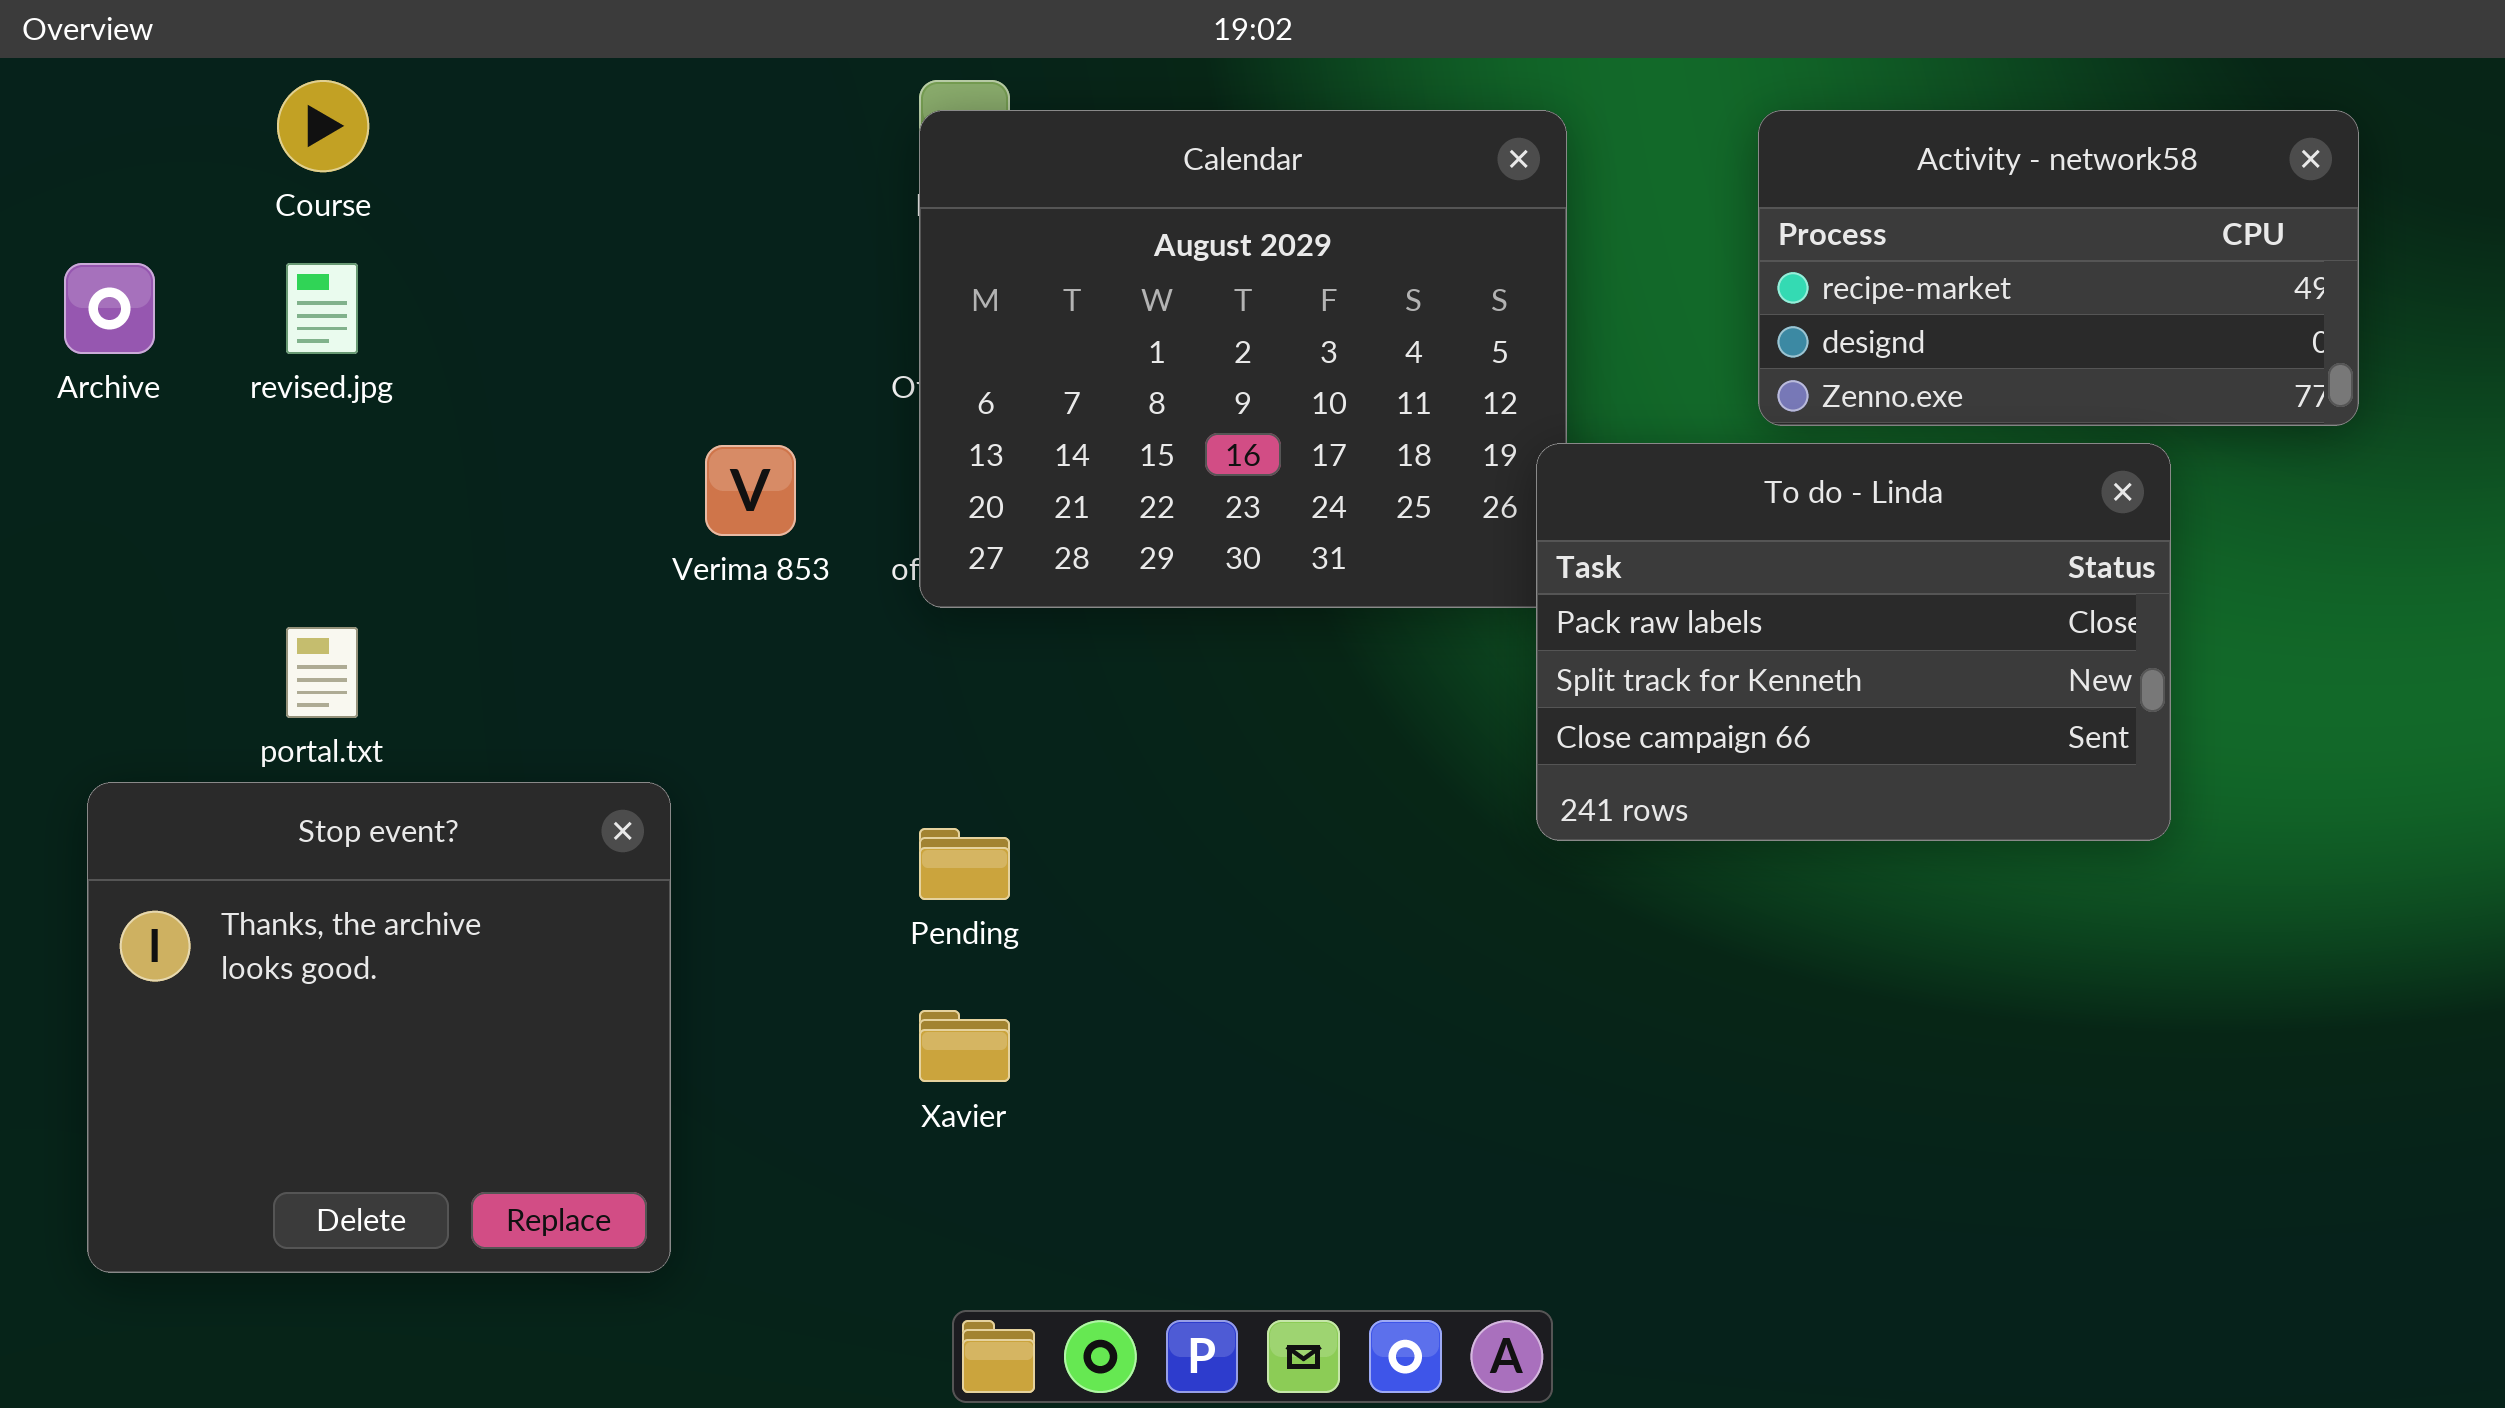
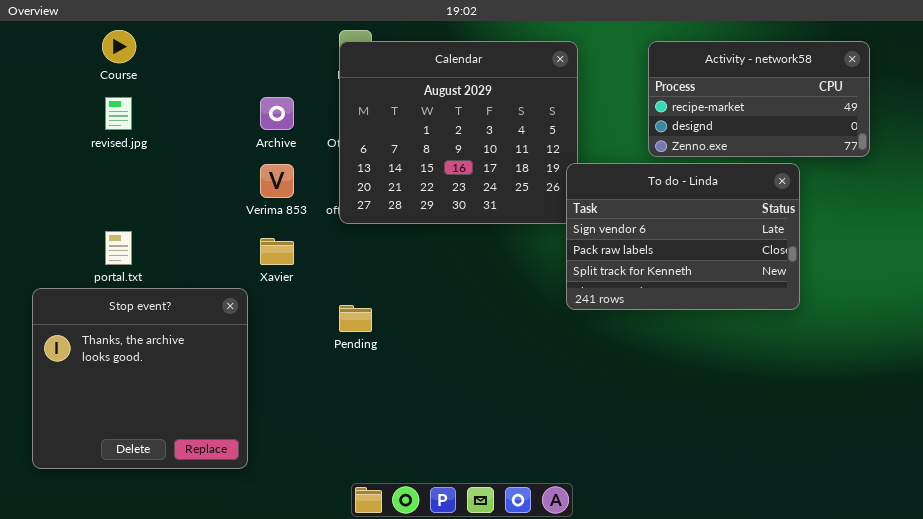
Archive: [64,263,155,354] -> [260,97,294,130], moved
To do - Linda: [1536,443,2171,841] -> [566,163,800,310], scrolled up 1 row
Xavier: [919,1010,1010,1082] -> [260,238,294,265], moved

